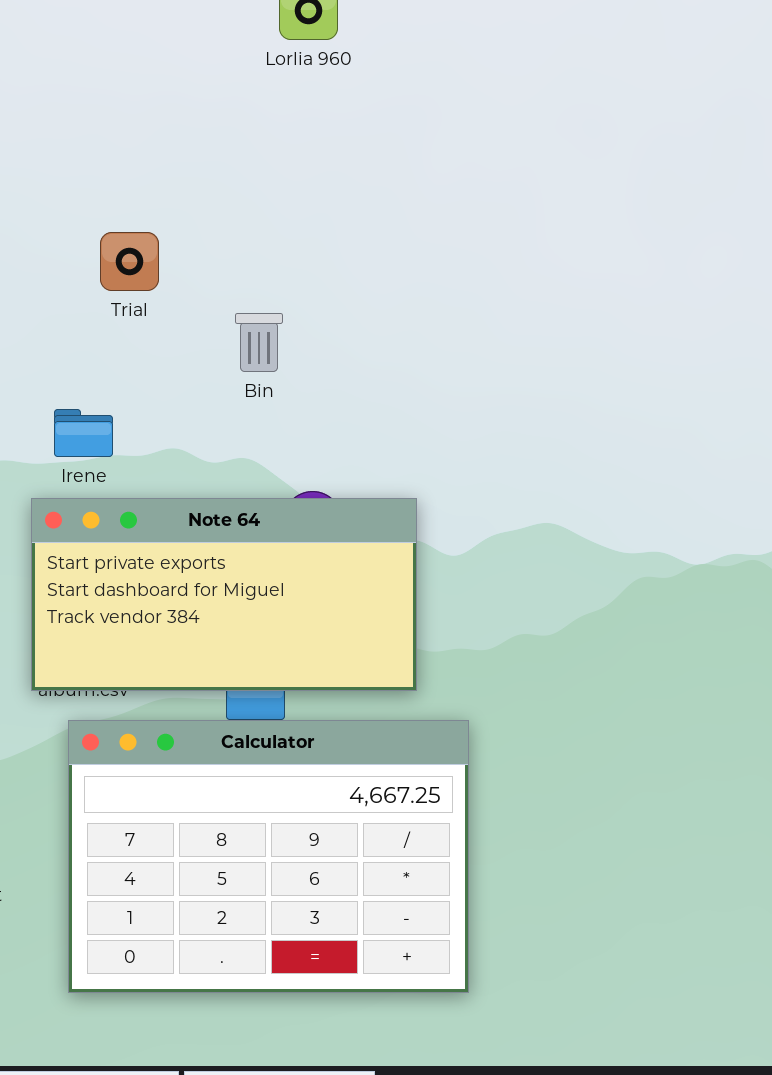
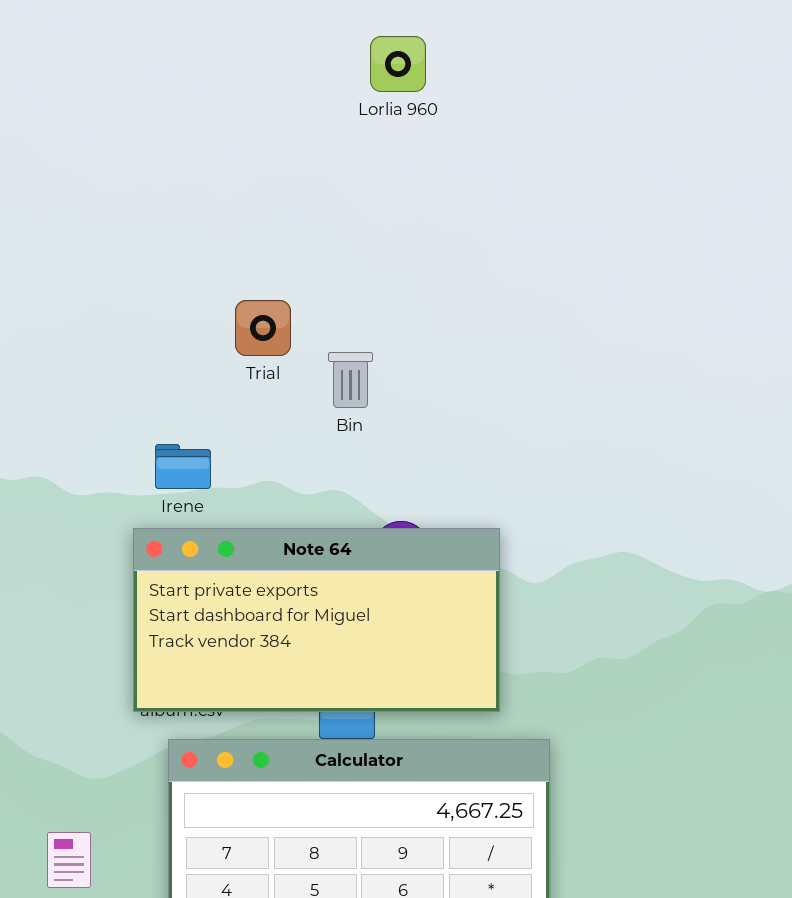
Trial: [100,232,159,291] -> [235,300,291,356], moved

